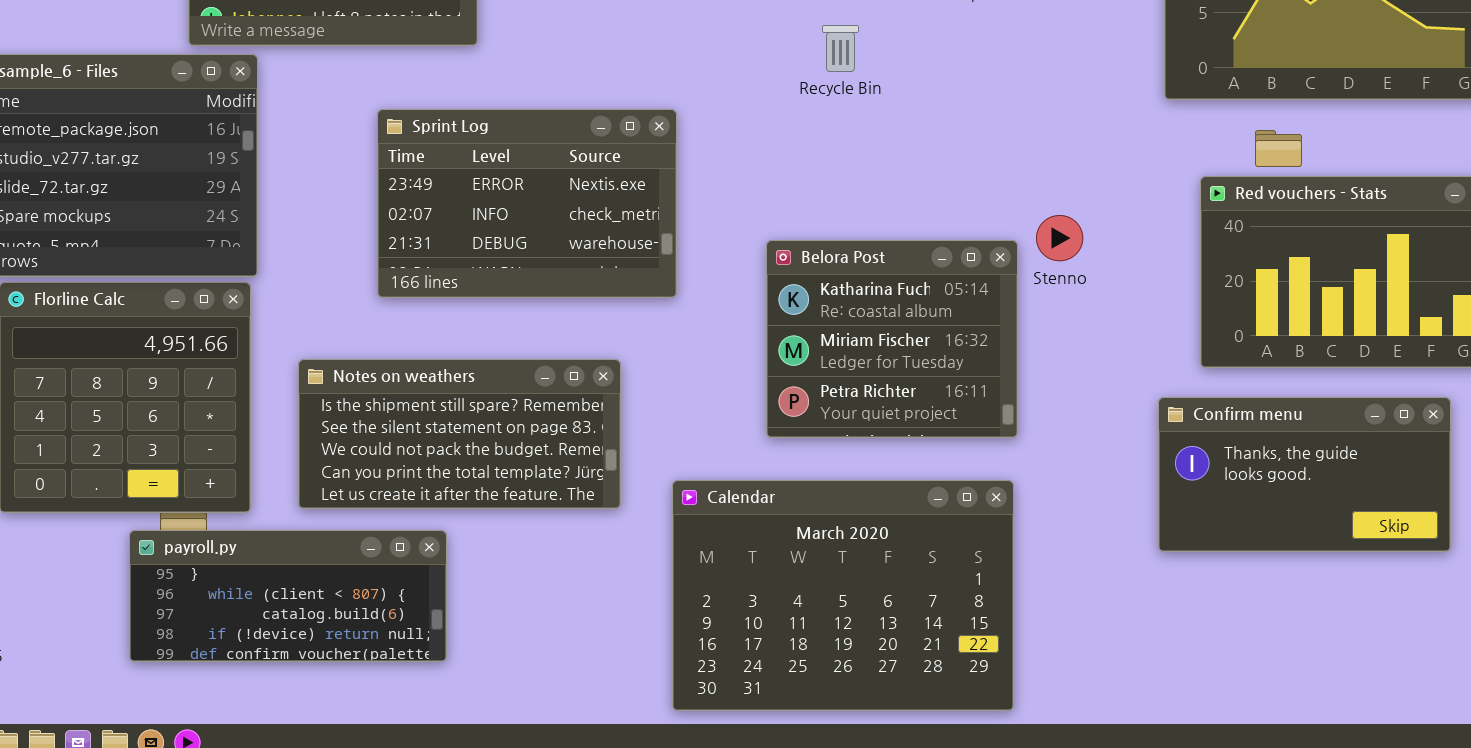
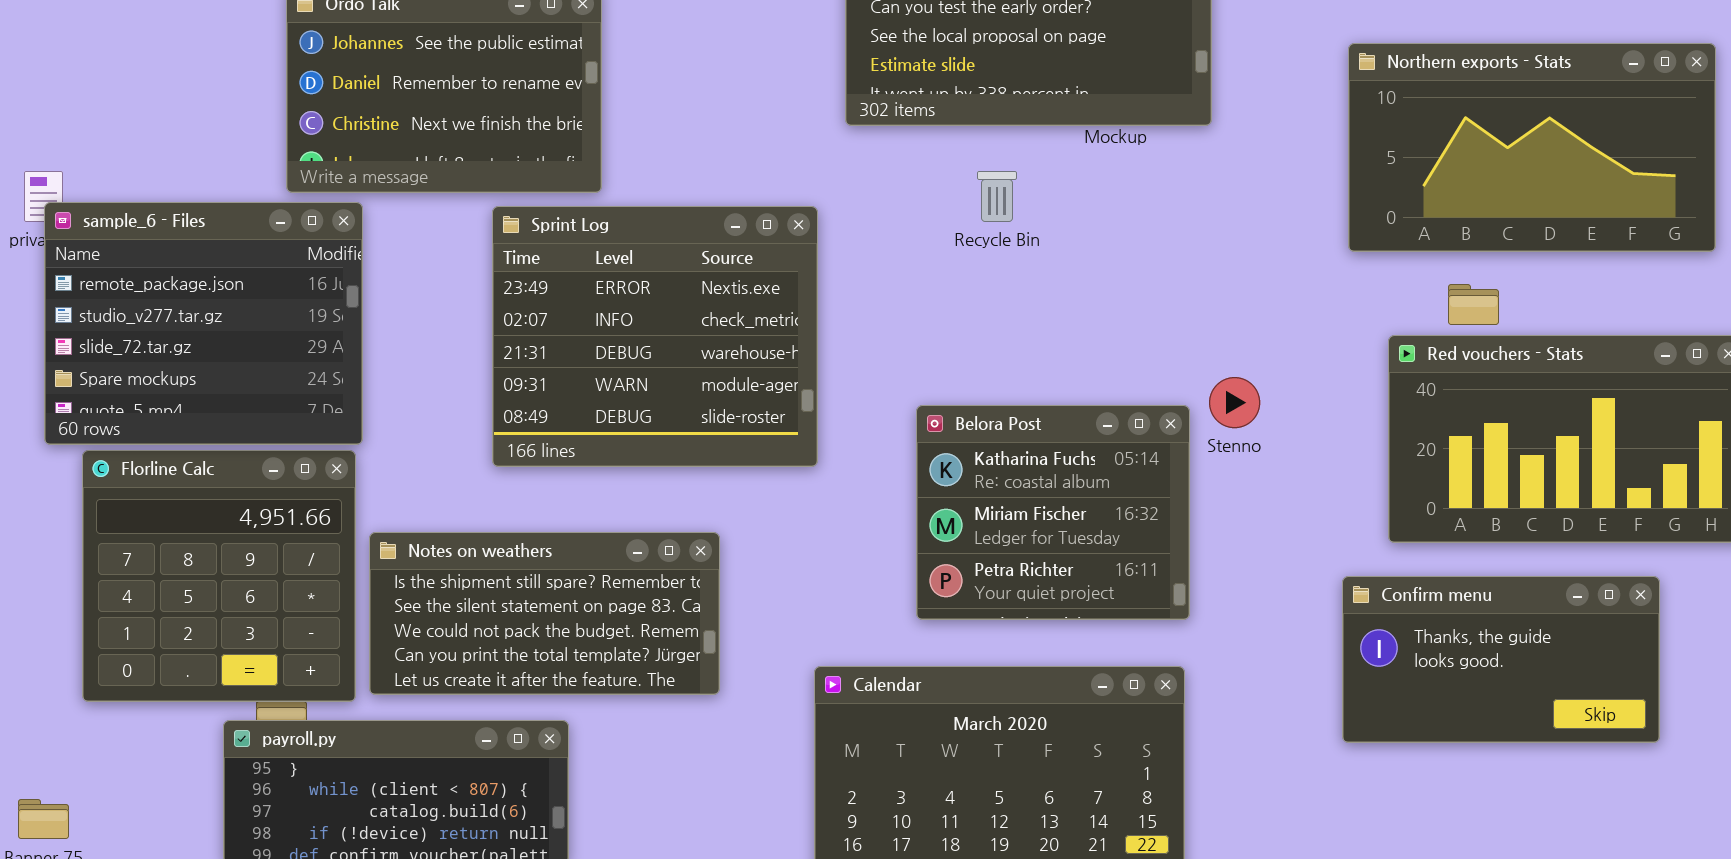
Sprint Log: [377,109,677,298] -> [492,206,818,467], resized
Notes on weathers: [298,359,621,509] -> [369,532,720,695], moved

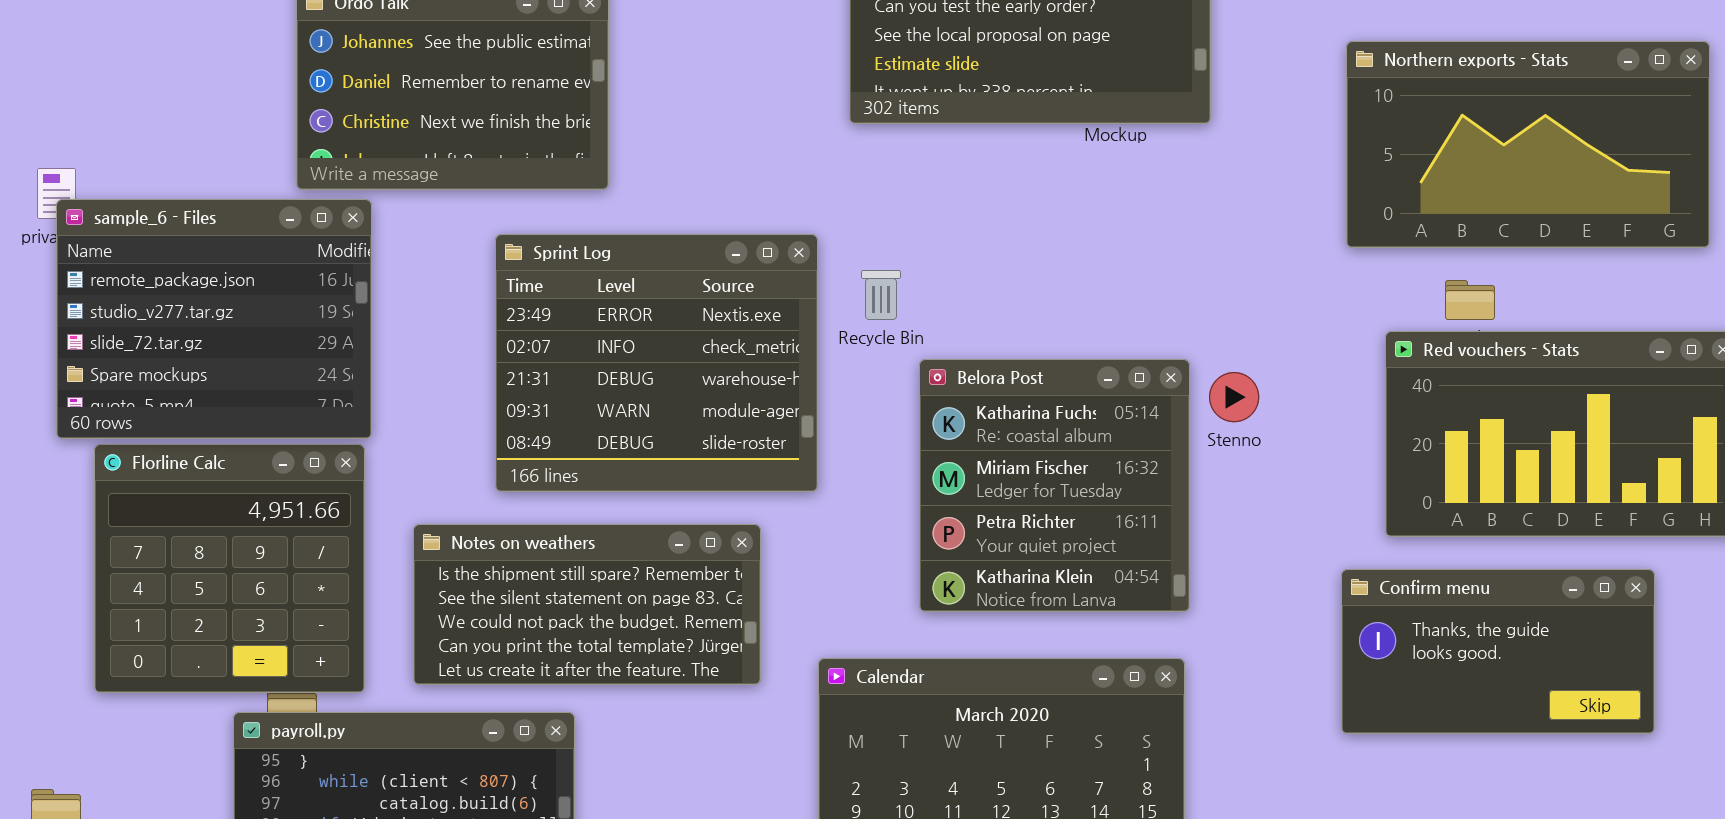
Recycle Bin: [977,171,1017,222] -> [861,270,901,320], moved
Sprint Log: [492,206,818,467] -> [495,234,818,492], moved
Belora Post: [916,405,1190,620] -> [919,359,1190,612], resized
Notes on weathers: [369,532,720,695] -> [413,524,761,685], moved

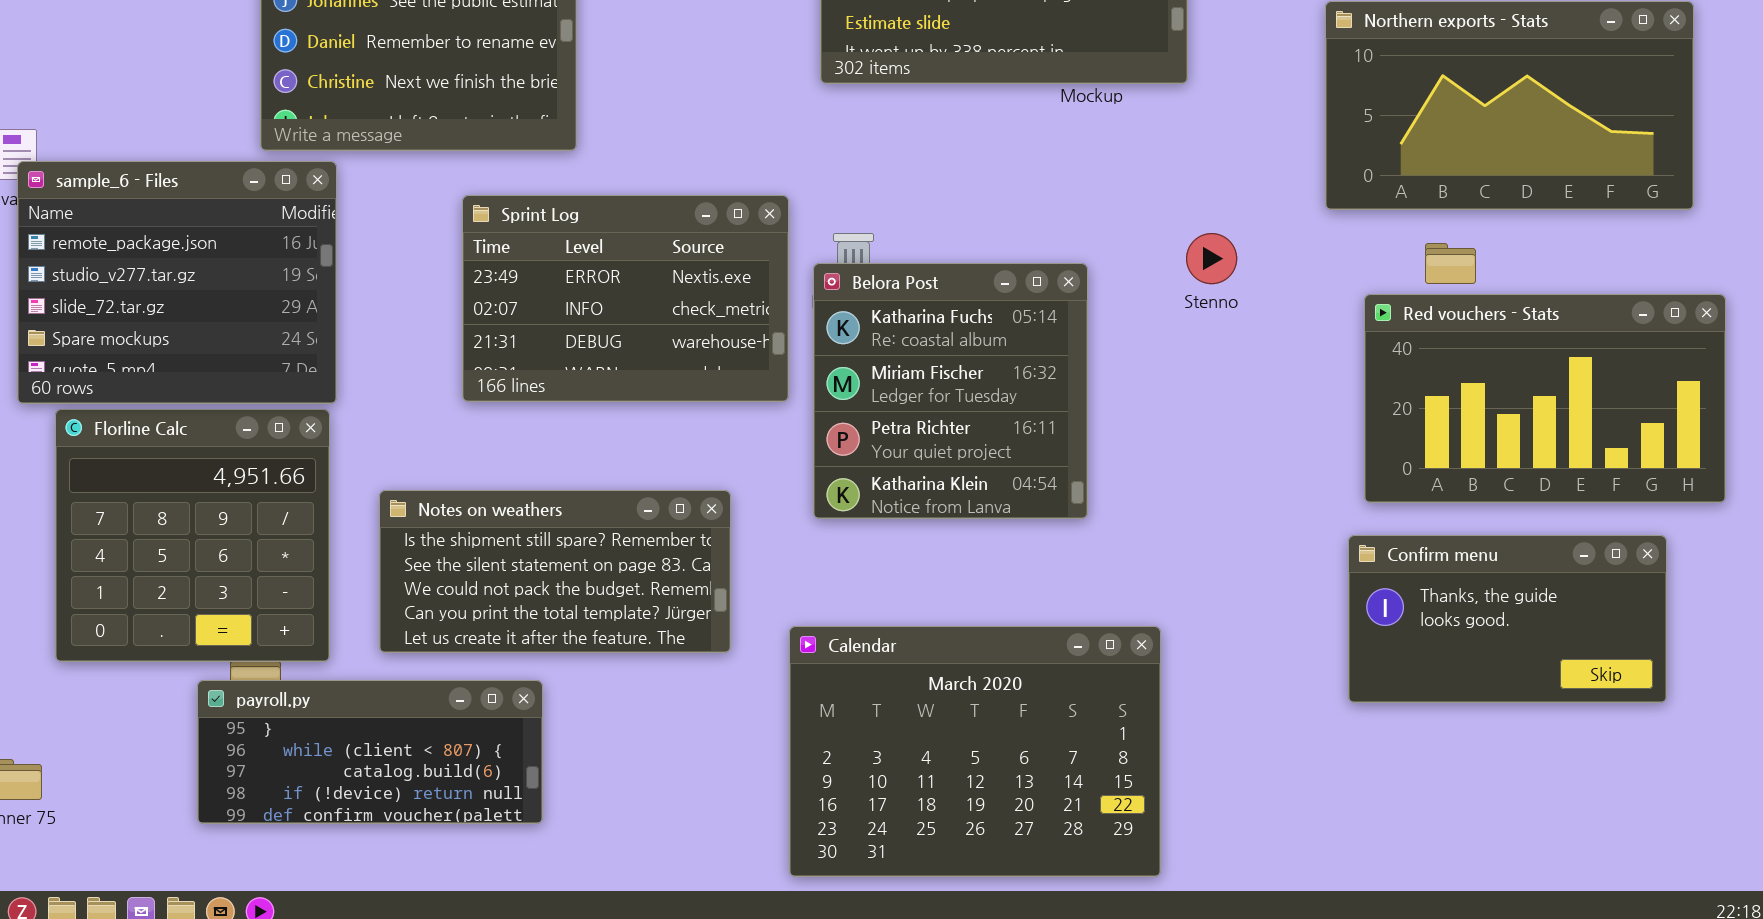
Sprint Log: [495,234,818,492] -> [462,195,789,402], resized
Belora Post: [919,359,1190,612] -> [813,263,1088,519], moved
Stenno: [1209,372,1259,422] -> [1186,233,1237,284], moved
Confirm menu: [1341,569,1655,734] -> [1348,535,1667,703], moved

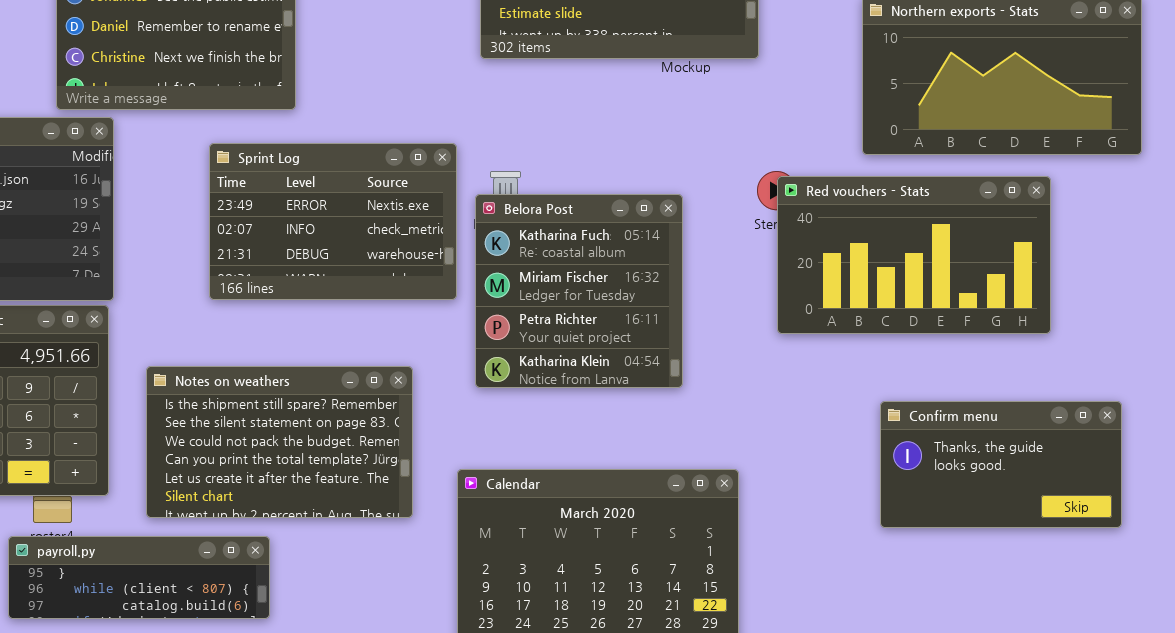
Red vouchers - Stats: [1364,294,1726,503] -> [777,176,1051,334], moved
Notes on weathers: [379,490,731,653] -> [146,366,413,518], resized
payroll.py: [197,680,543,824] -> [8,536,270,619], resized

